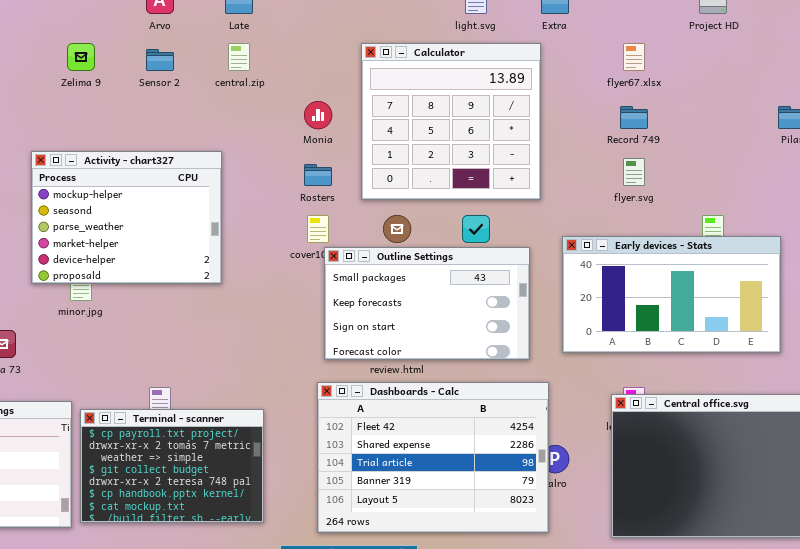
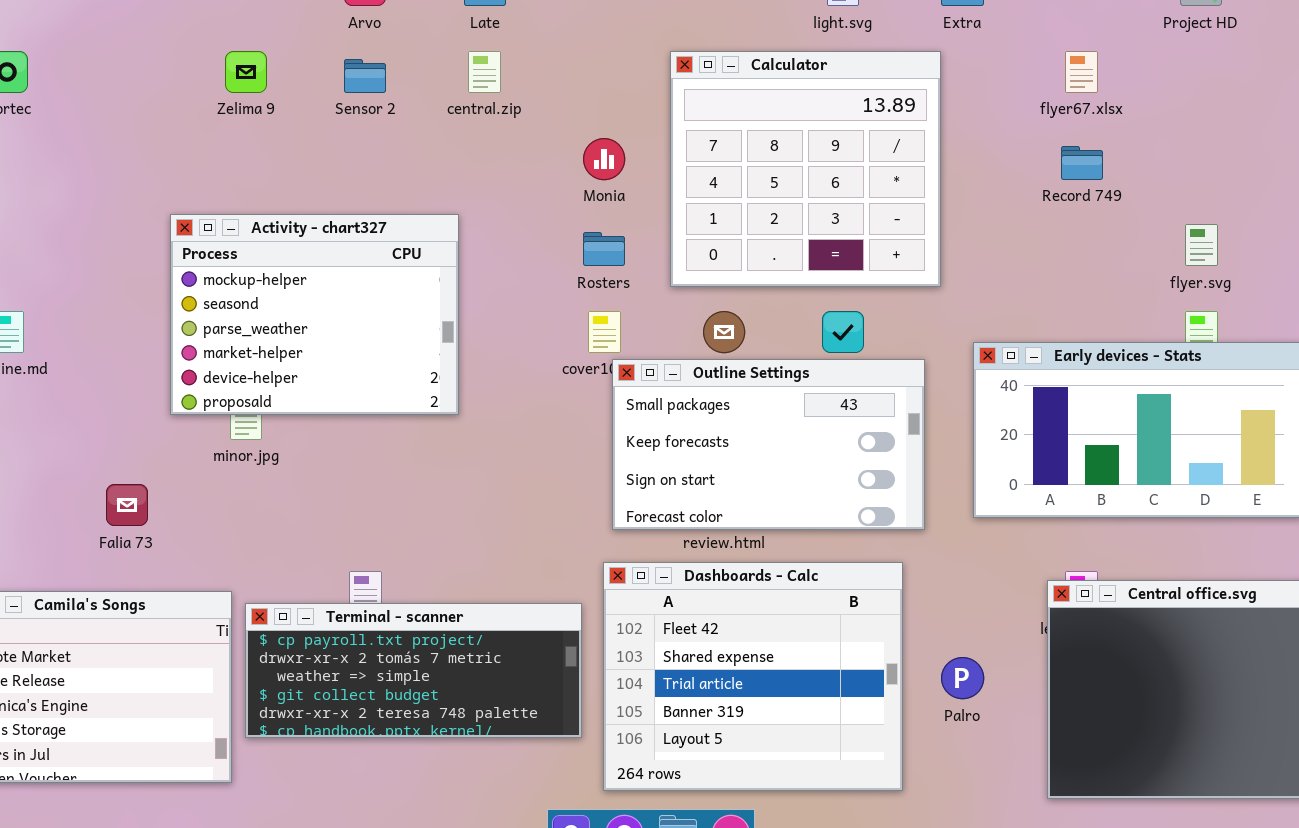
flyer.svg: [623,158,645,186] -> [1185,224,1218,266], moved
Dashboards - Calc: [317,382,549,533] -> [603,562,903,791], resized
Terminal - scanner: [80,409,264,523] -> [245,603,582,738], resized

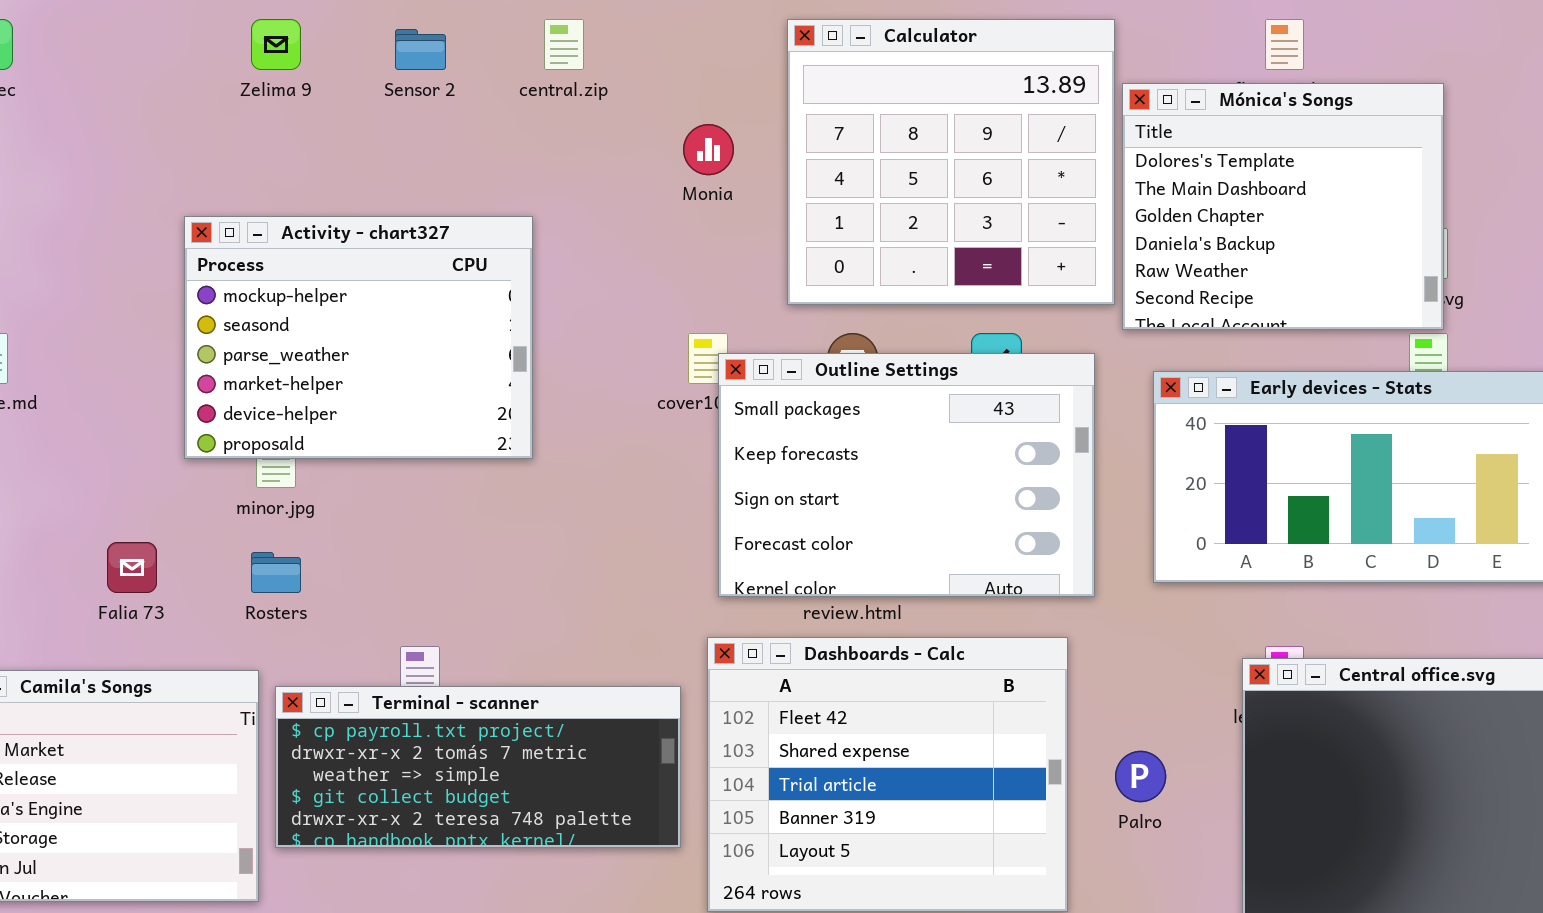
Mónica's Songs: none -> [1122,83,1444,330], opened
Rosters: [583,232,625,266] -> [251,552,301,593], moved
Outline Settings: [612,359,925,530] -> [718,353,1095,597], resized

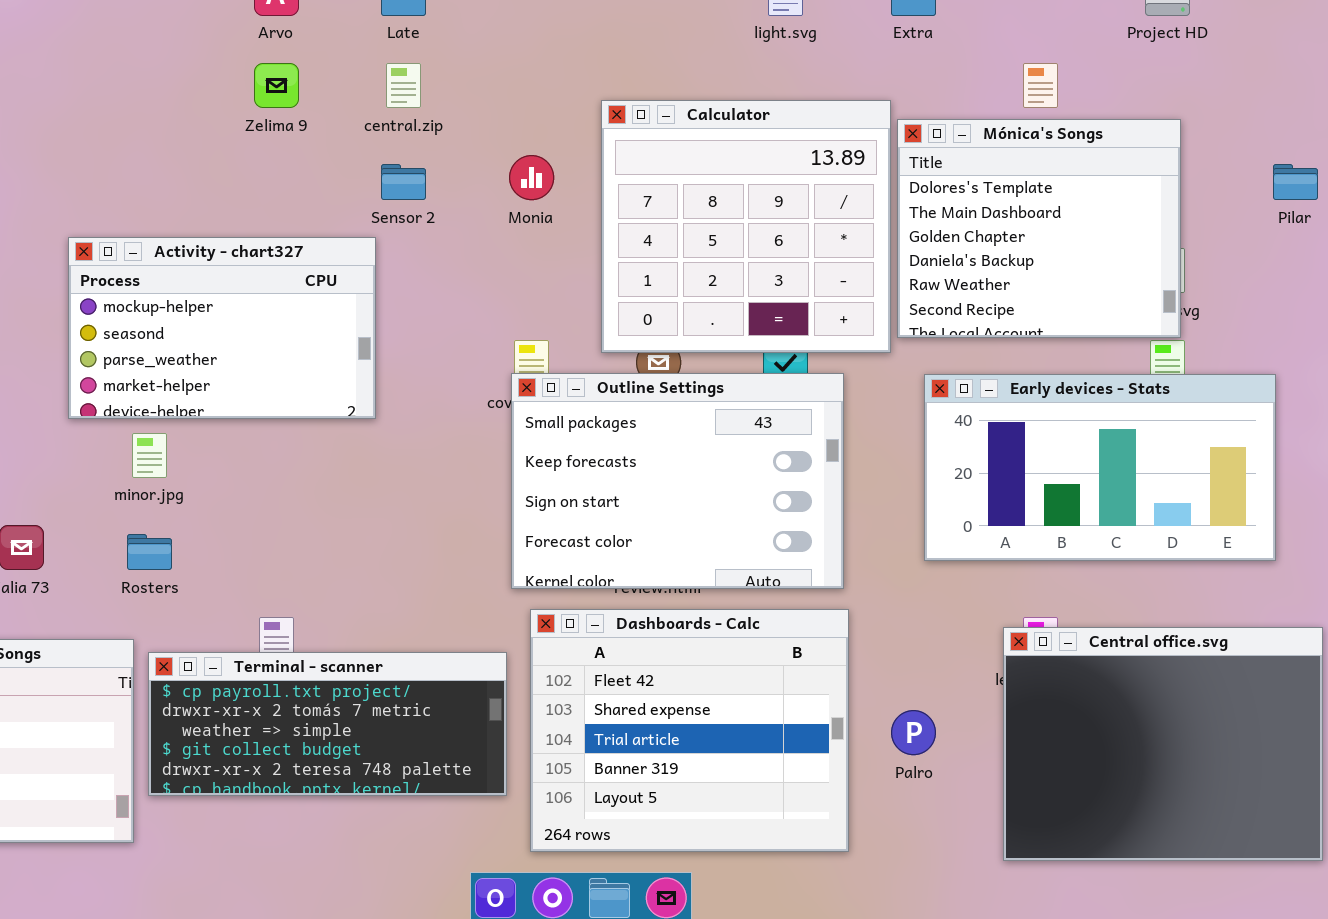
Zelima 9: [251,19,301,70] -> [254,63,299,108], moved
Calculator: [787,19,1115,305] -> [601,100,891,353], moved
Sensor 2: [395,29,446,70] -> [381,164,426,200], moved
Activity - chart327: [184,216,533,459] -> [68,237,376,419], resized
Outline Settings: [718,353,1095,597] -> [511,373,844,589], moved

